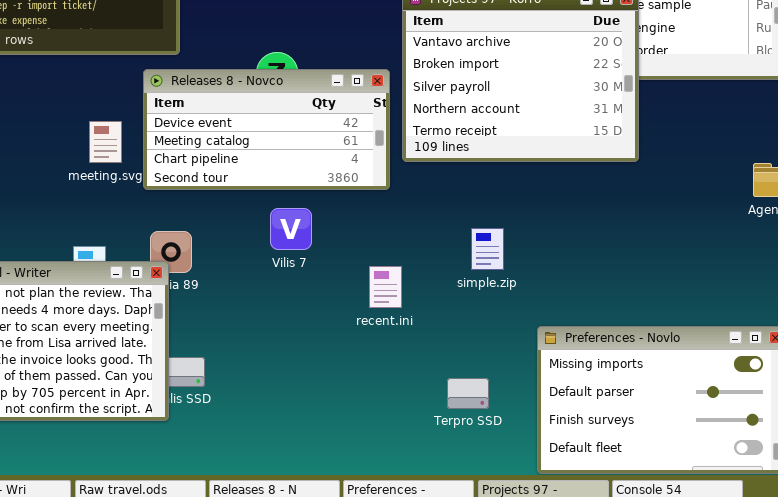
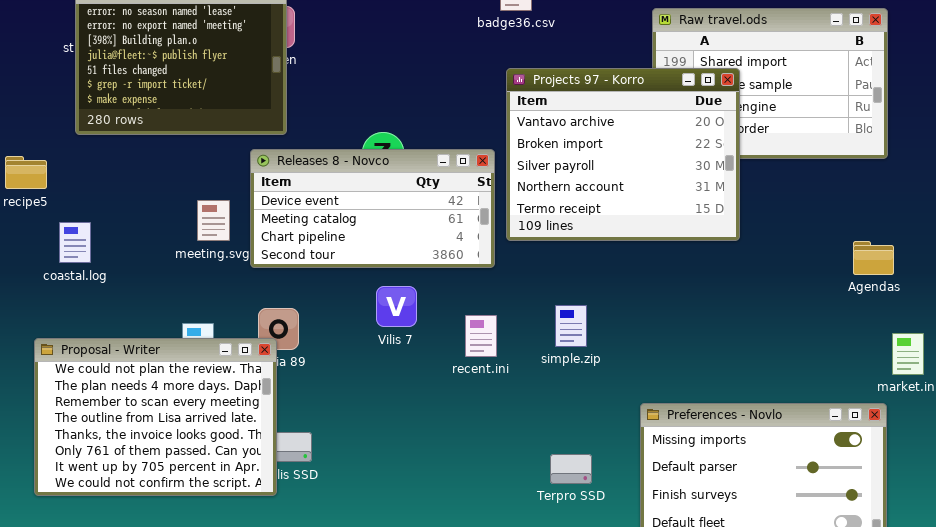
simple.zip: [471,228,504,270] -> [555,305,587,347], moved
recent.ini: [369,266,402,308] -> [465,315,497,357], moved

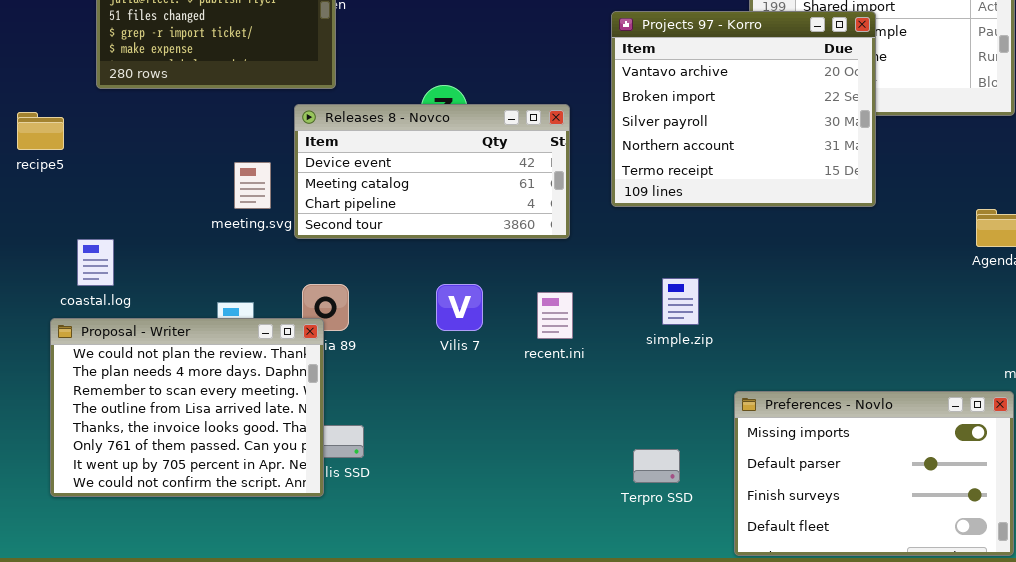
Projects 97 - Korro: [506,68,740,241] -> [611,11,876,207], moved
coastal.log: [59,222,91,263] -> [77,239,114,286], moved
Vilis 7: [376,286,417,327] -> [436,284,483,331], moved
simple.zip: [555,305,587,347] -> [662,278,699,325], moved

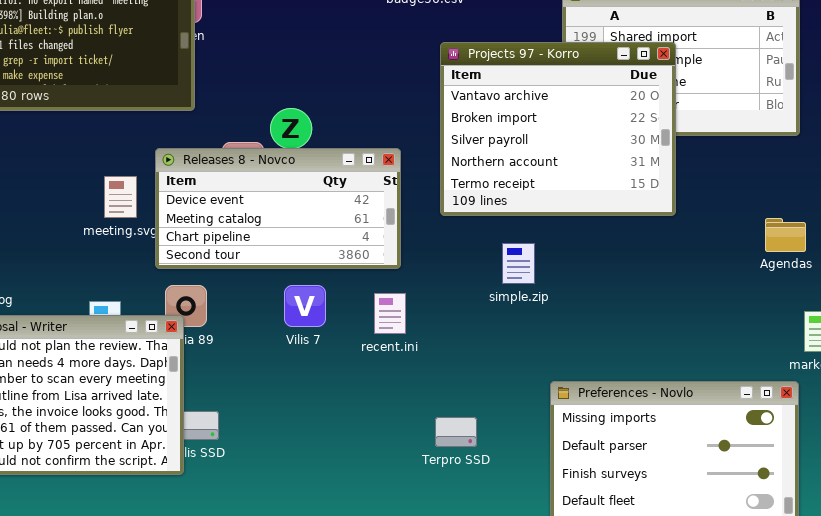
Releases 8 - Novco: [294,104,570,239] -> [155,148,401,269], moved
simple.zip: [662,278,699,325] -> [502,243,535,284], moved
Terpro SSD: [633,449,680,483] -> [435,417,477,447], moved

